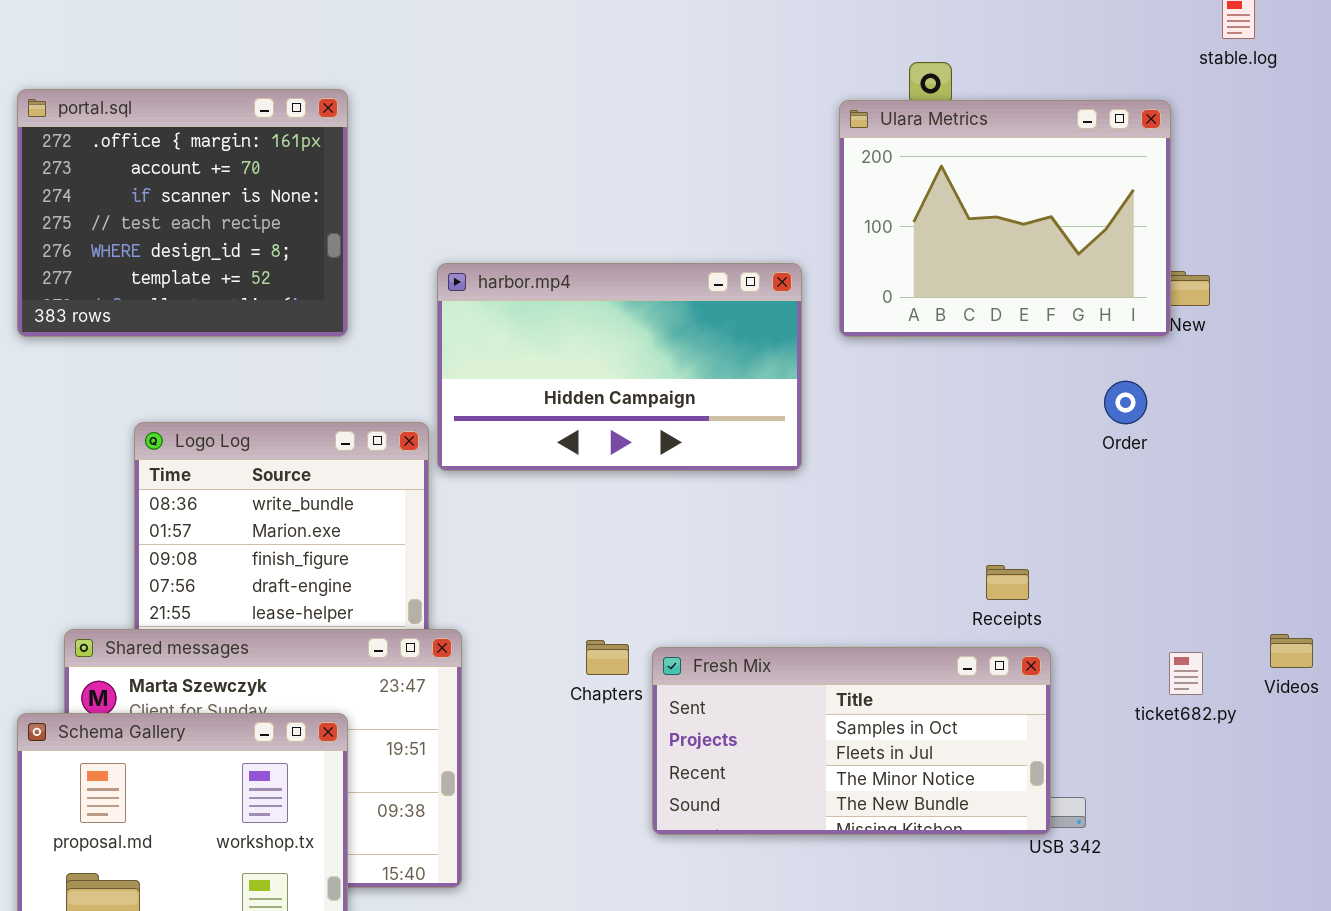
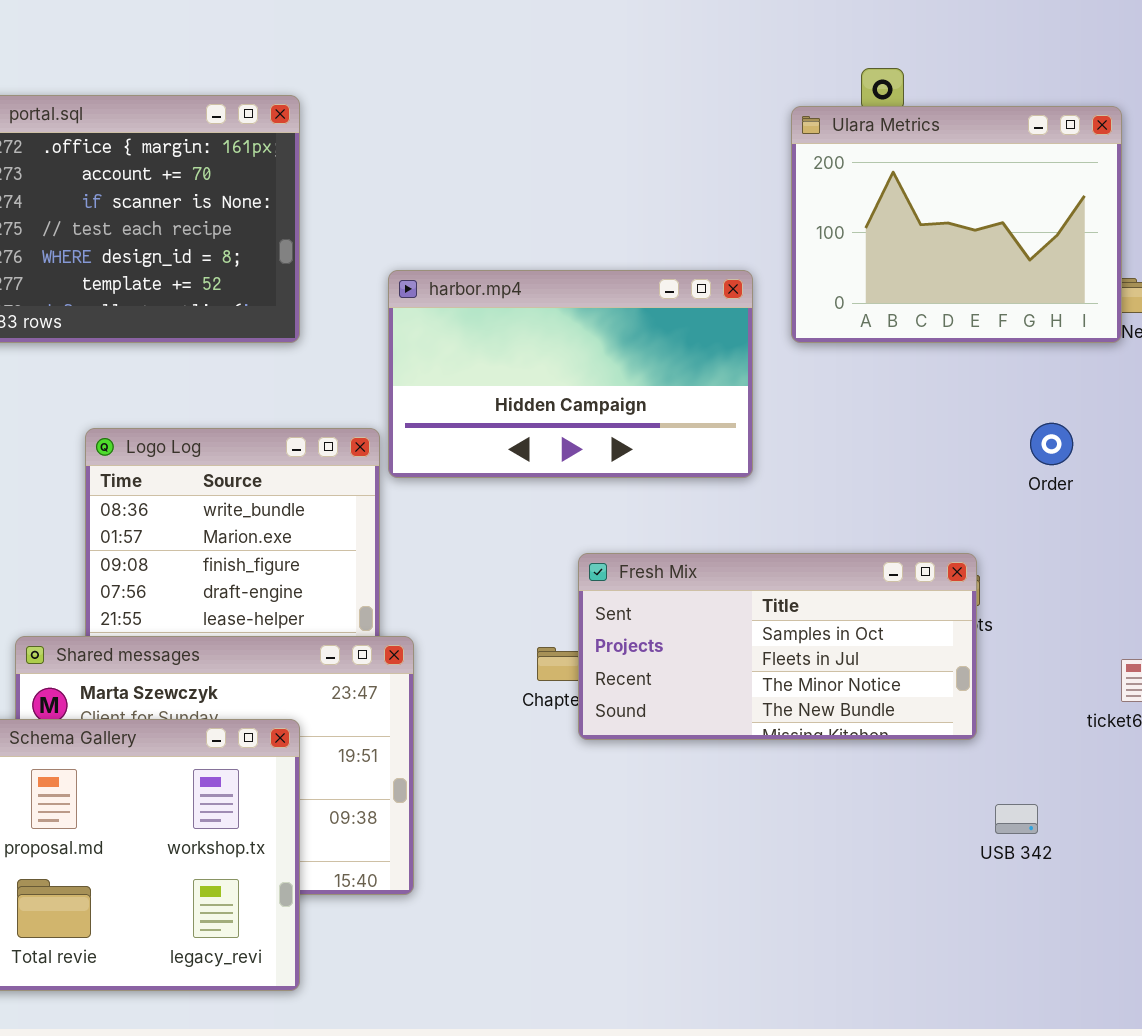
Order: [1104,381,1147,424] -> [1030,423,1073,465], moved
Fresh Mix: [652,647,1051,835] -> [578,553,977,740], moved

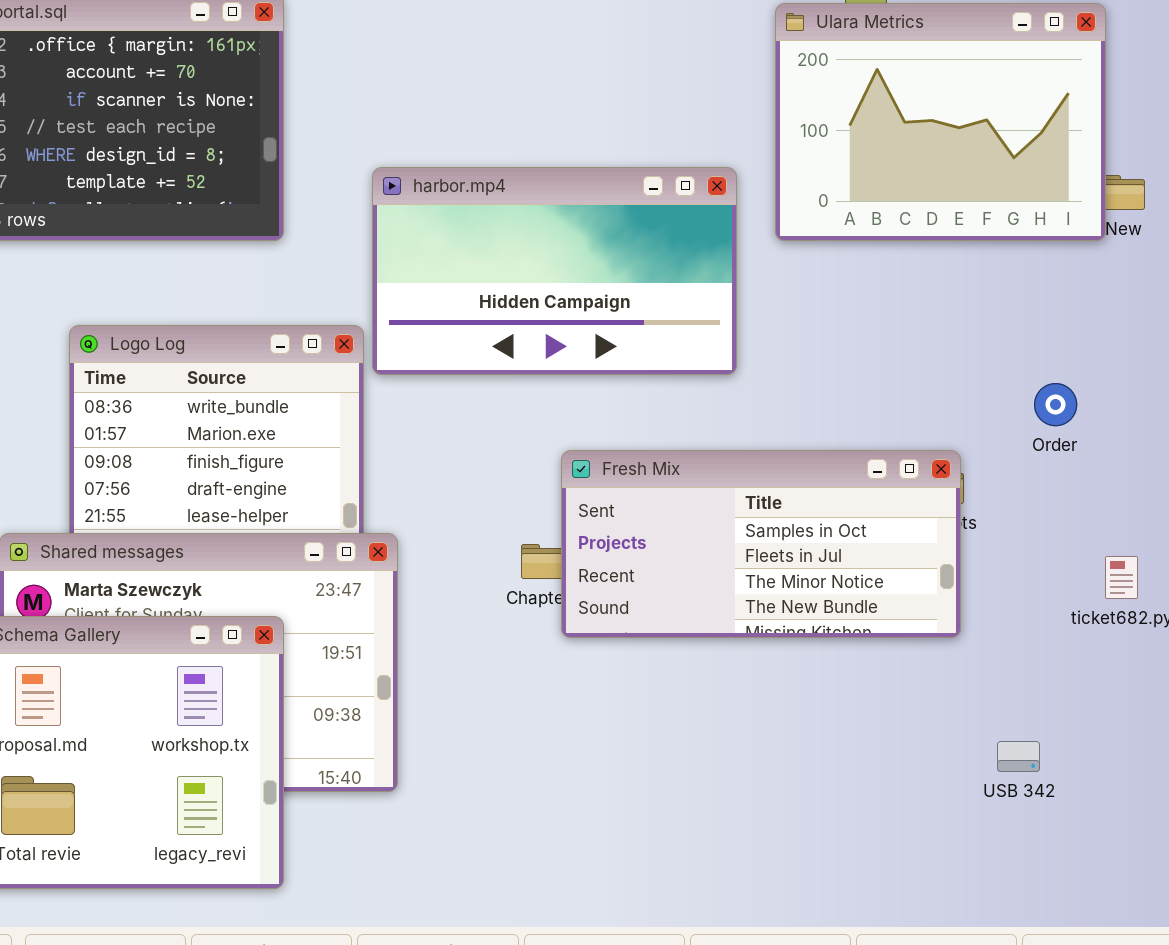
Order: [1030,423,1073,465] -> [1034,383,1077,426], moved
USB 342: [995,804,1038,834] -> [997,741,1040,772], moved

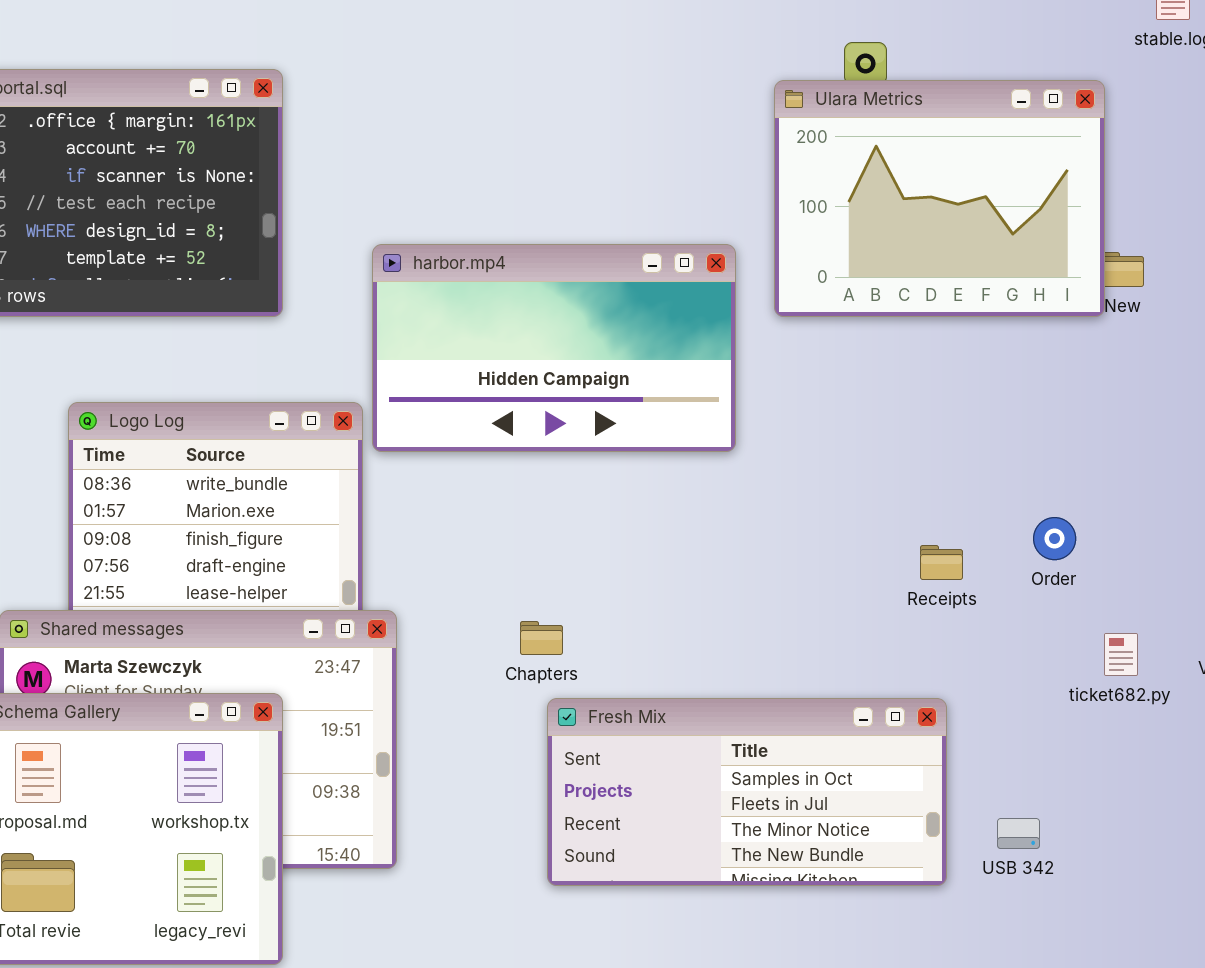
Order: [1034,383,1077,426] -> [1033,517,1076,560], moved
Fresh Mix: [561,450,961,638] -> [547,698,947,886], moved

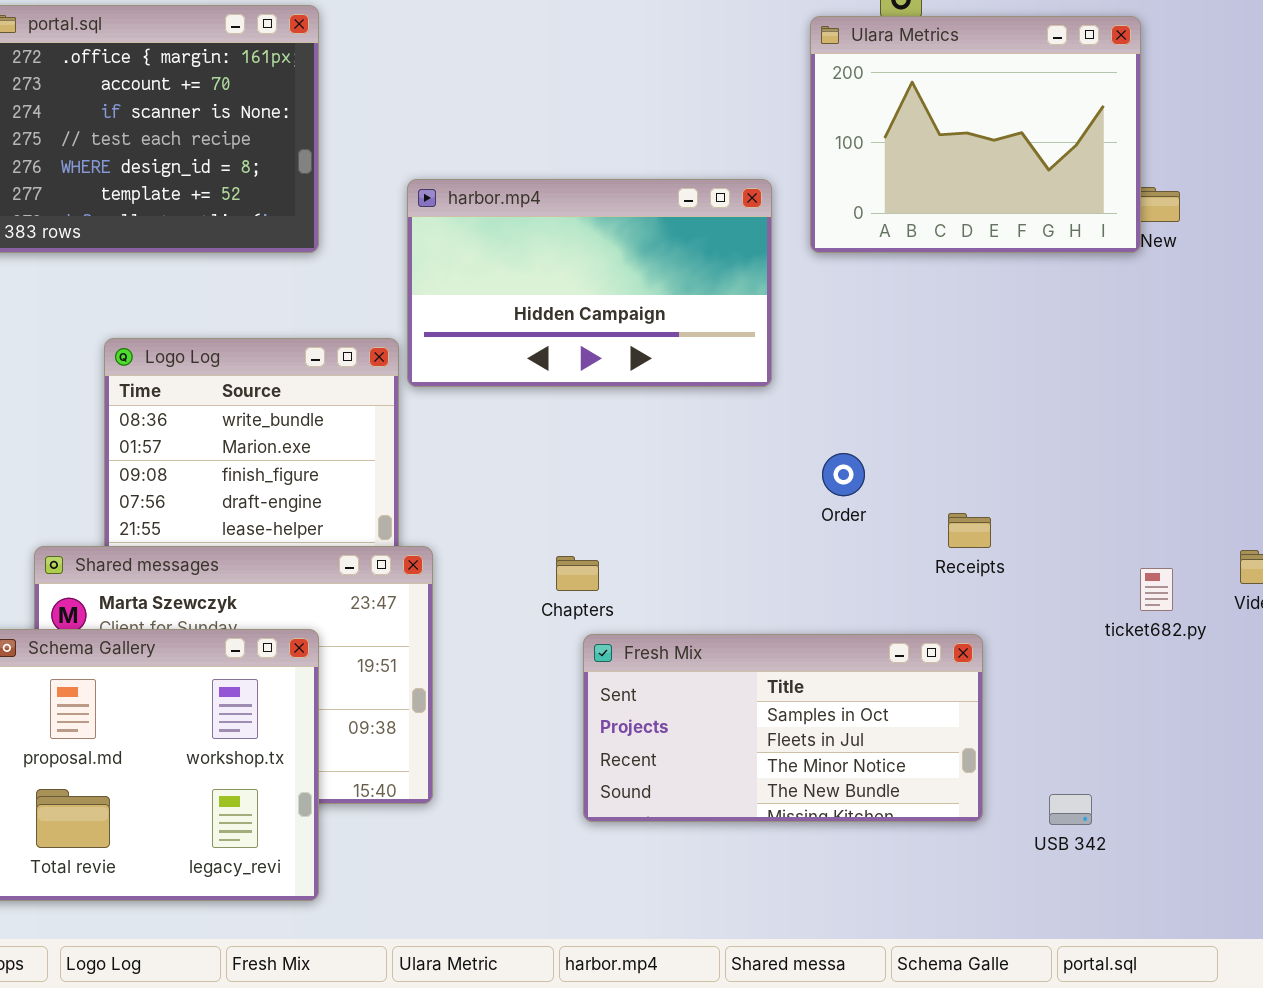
Order: [1033,517,1076,560] -> [822,453,865,496], moved
Receipts: [920,545,963,580] -> [948,513,991,548], moved
USB 342: [997,818,1040,849] -> [1049,794,1092,825], moved

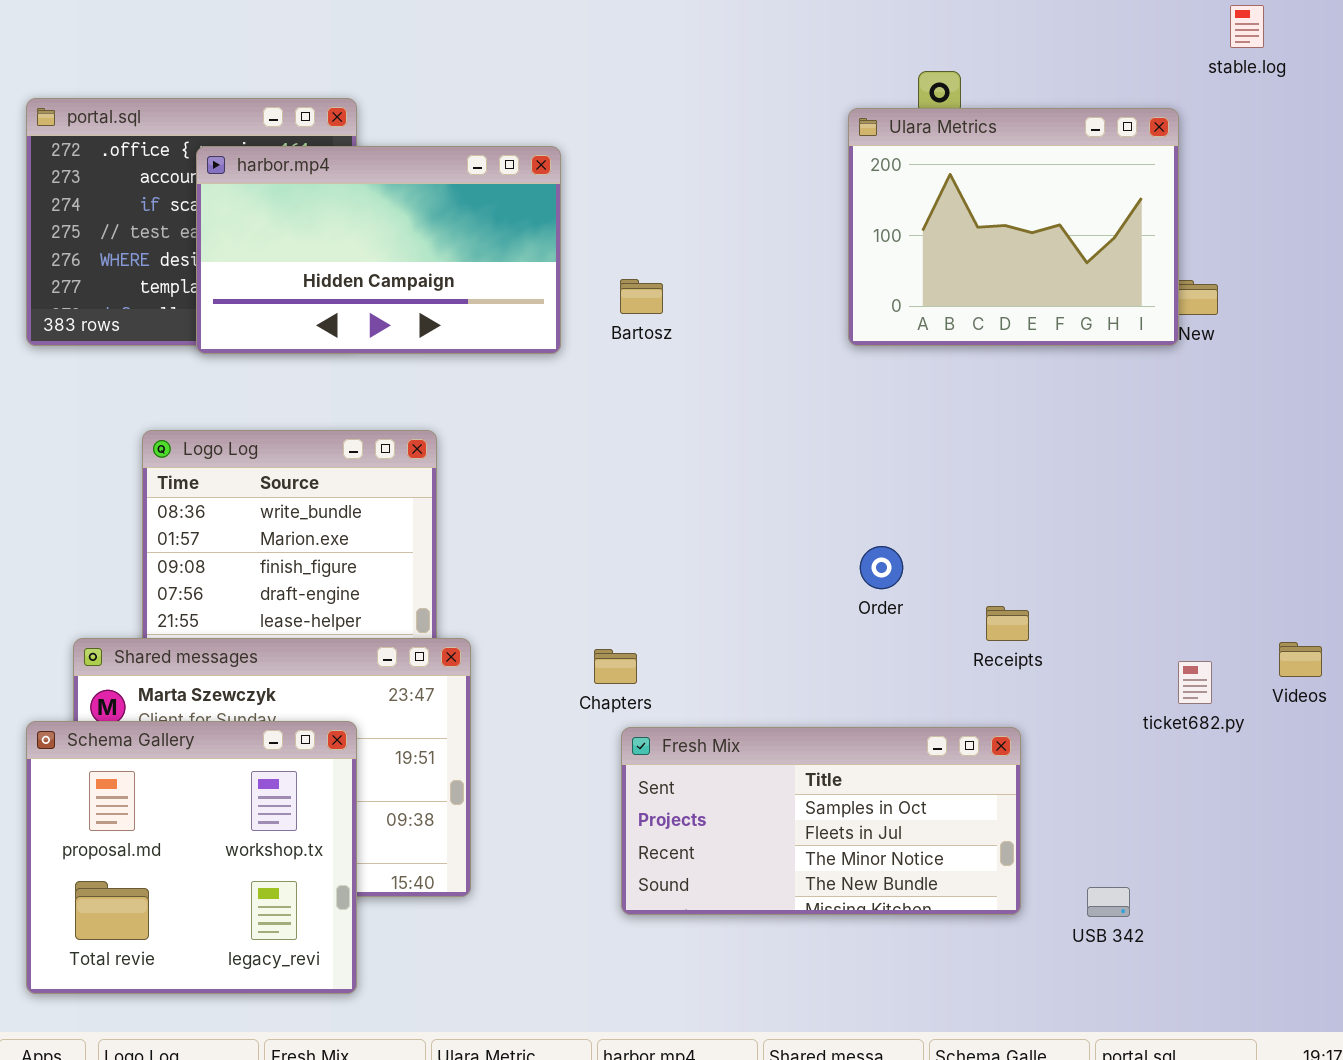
harbor.mp4: [407,179,772,387] -> [196,146,561,354], moved

